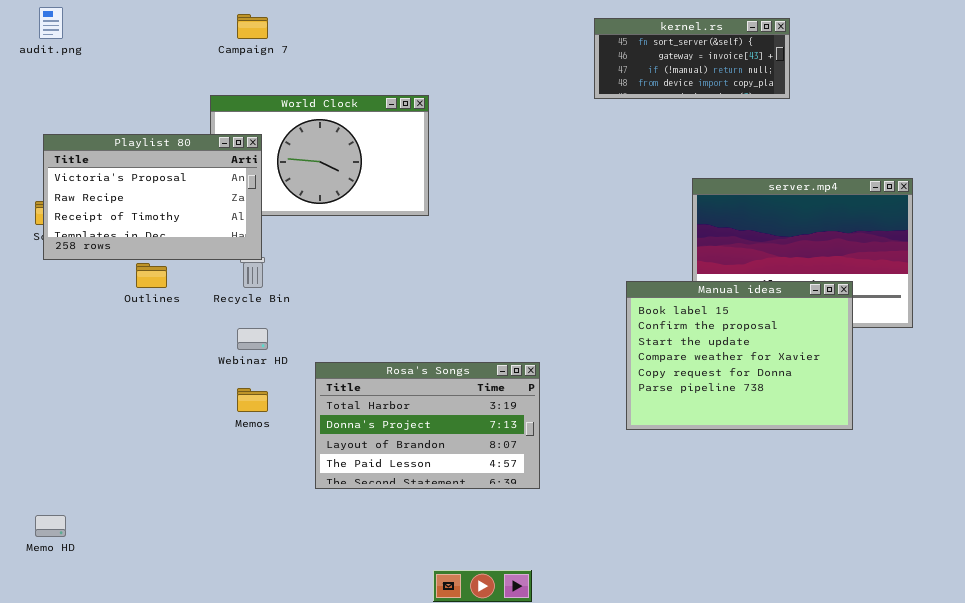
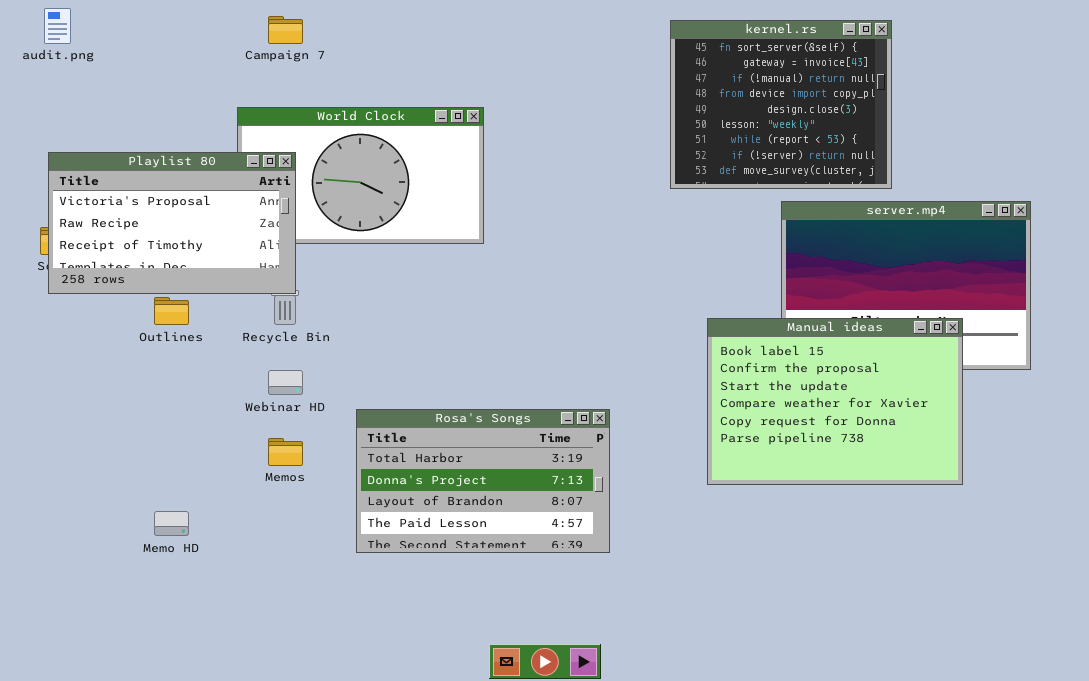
kernel.rs: [594,18,790,99] -> [670,20,892,189], resized
Memo HD: [35,515,66,537] -> [154,511,189,536], moved

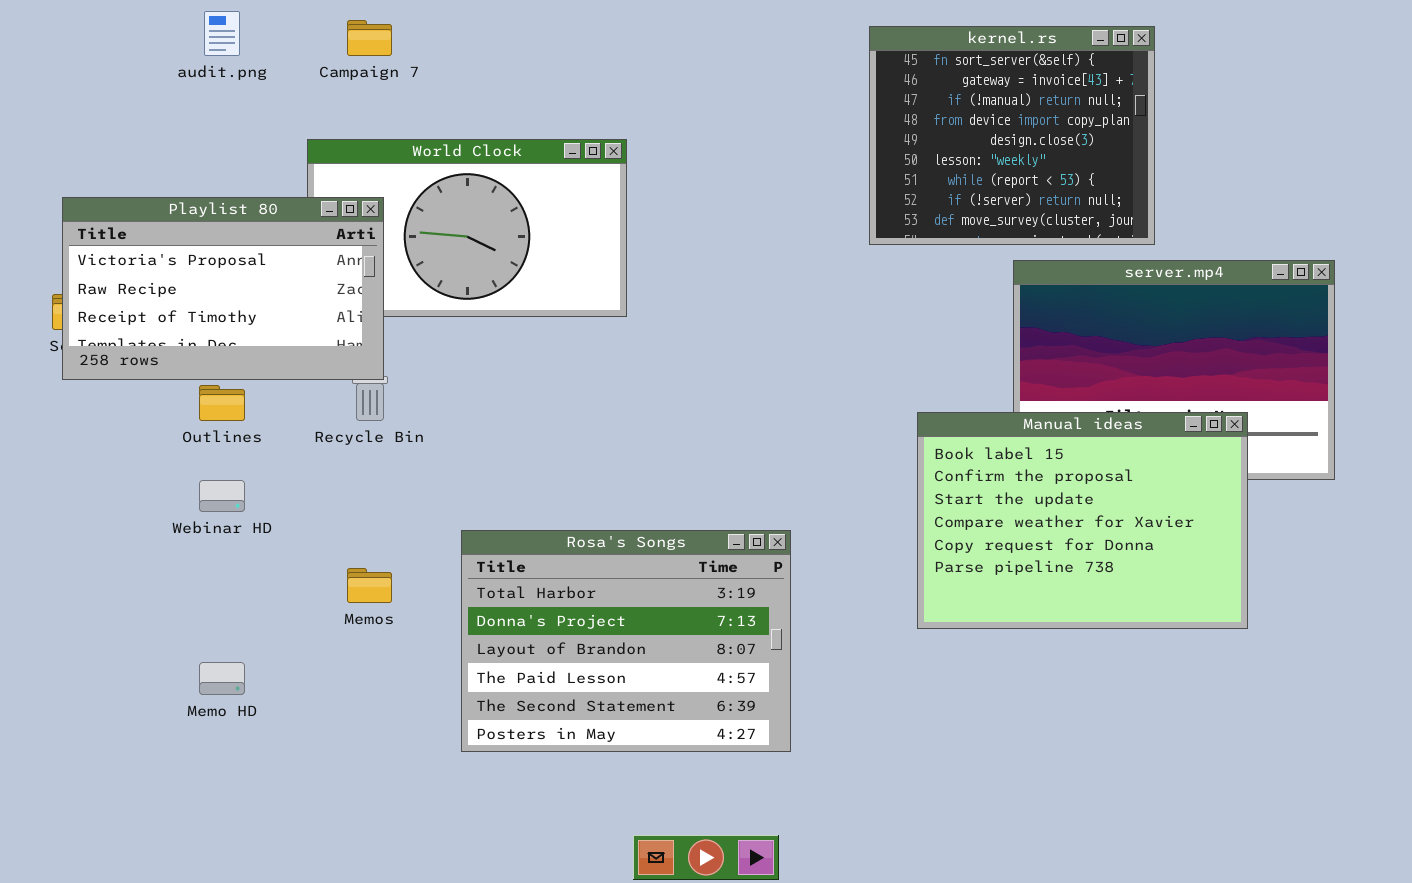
audit.png: [44,8,71,44] -> [204,11,240,56], moved
Webinar HD: [268,370,303,395] -> [199,480,245,512], moved
Rosa's Songs: [356,409,610,553] -> [461,530,791,752], resized

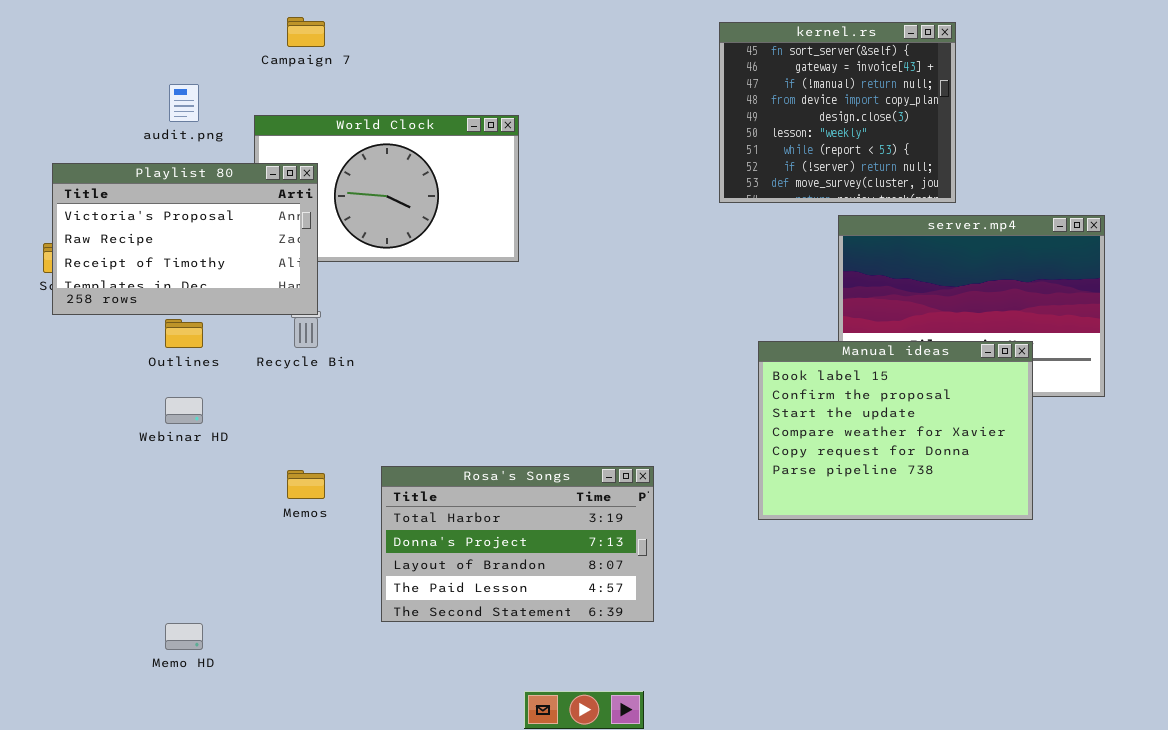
audit.png: [204,11,240,56] -> [169,84,199,122], moved
Rosa's Songs: [461,530,791,752] -> [381,466,654,622], resized
Memo HD: [199,662,245,695] -> [165,623,203,650], moved

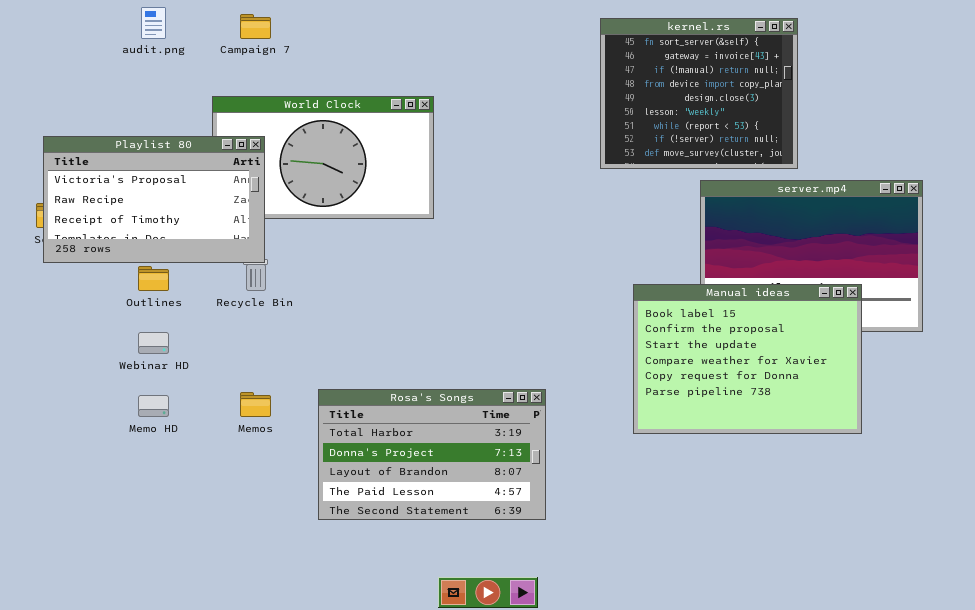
audit.png: [169,84,199,122] -> [141,7,166,39], moved
Memo HD: [165,623,203,650] -> [138,395,169,417], moved

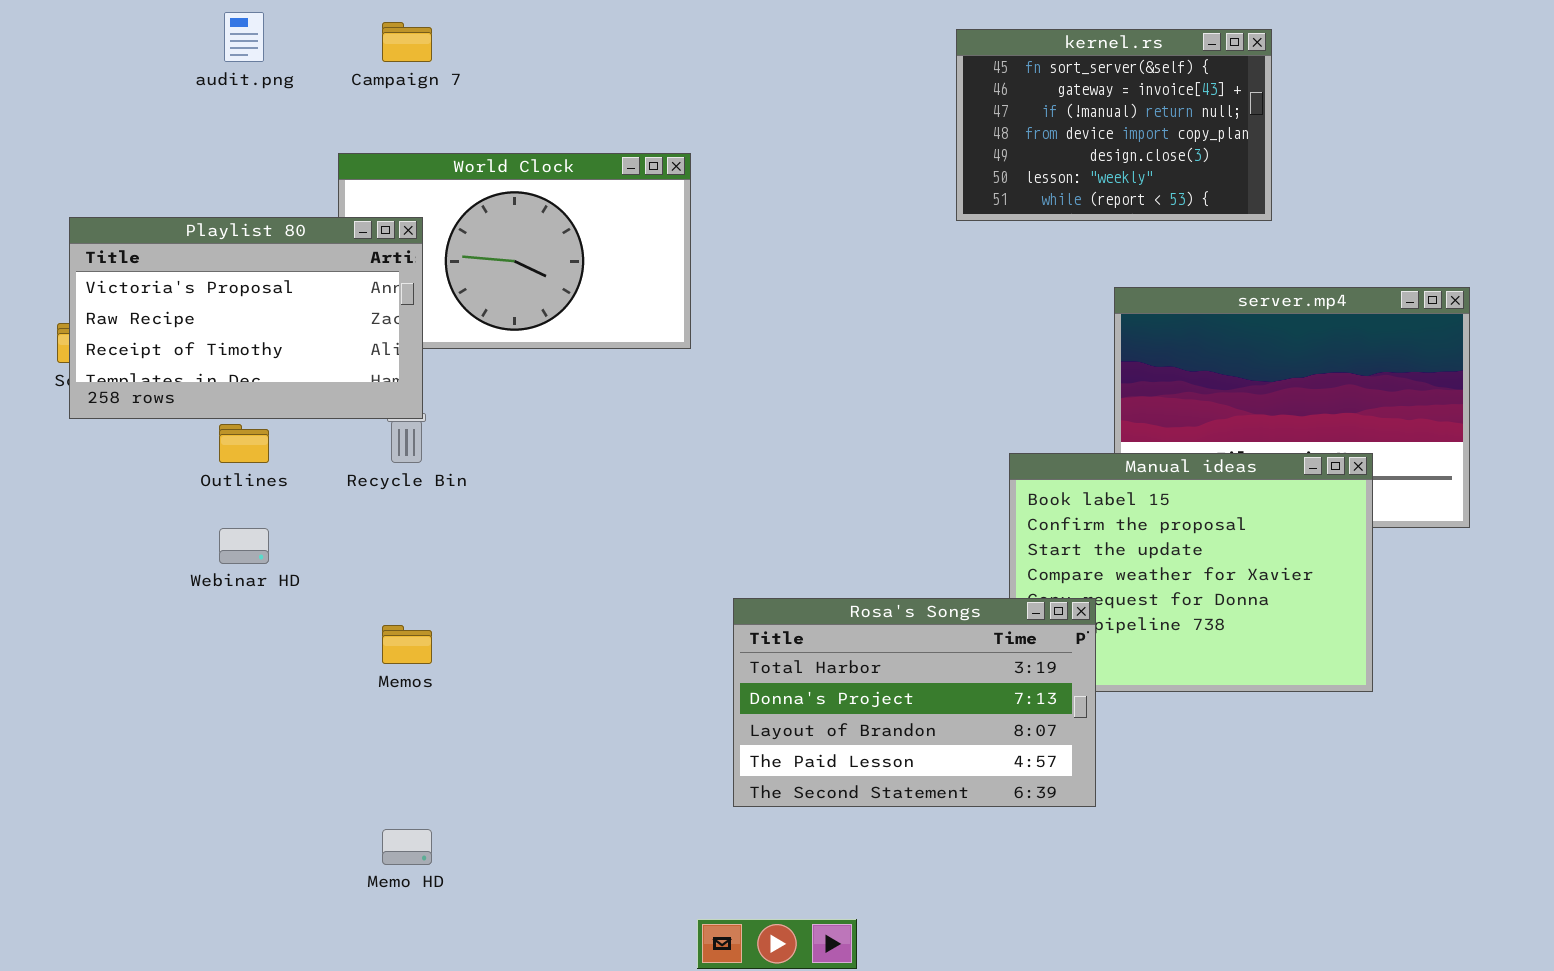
kernel.rs: [600,18,798,169] -> [956,29,1272,221], resized
Rosa's Songs: [318,389,546,520] -> [733,598,1096,807], moved
Memo HD: [138,395,169,417] -> [382,829,432,865], moved

